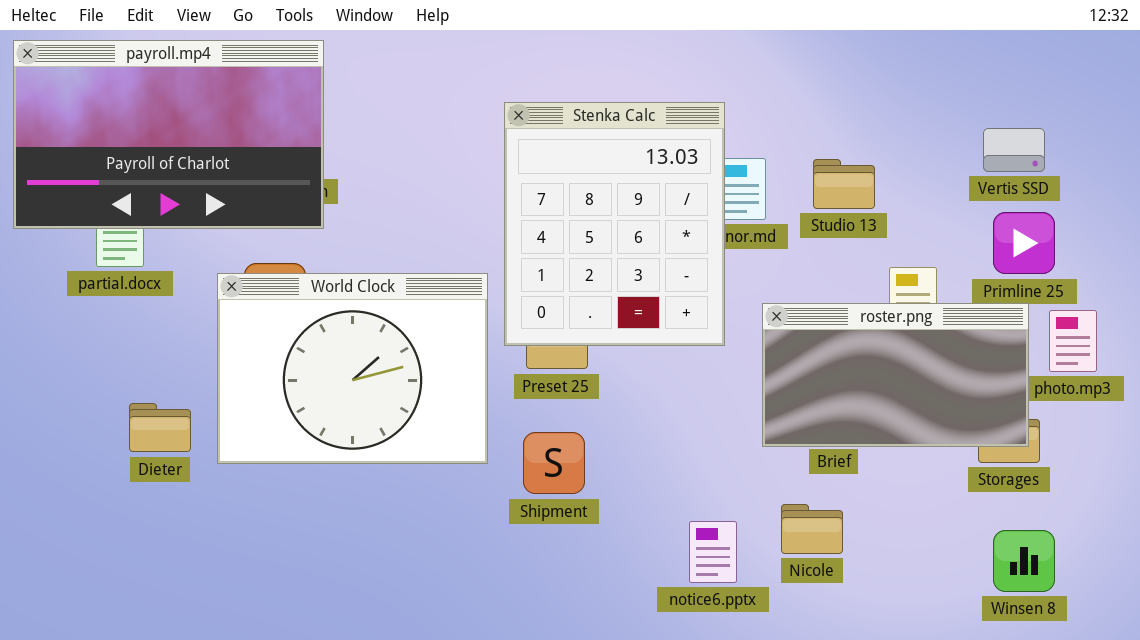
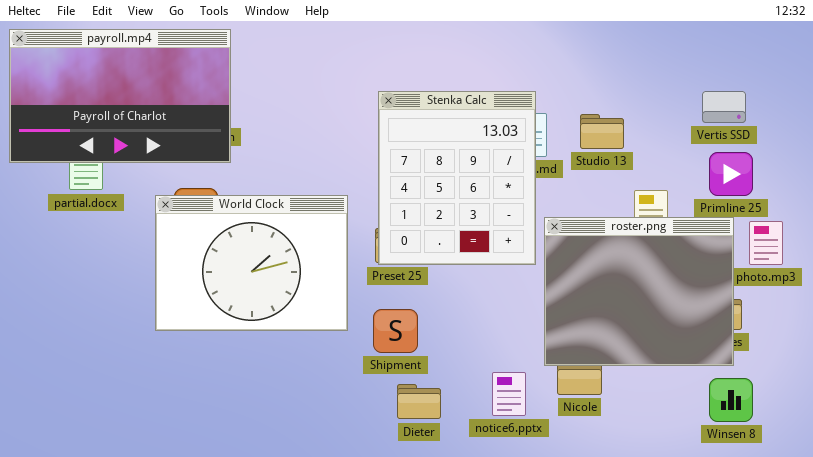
Stenka Calc: [504,102,725,346] -> [378,91,536,265], moved
roster.png: [762,303,1029,447] -> [544,217,734,366], resized
Dieter: [129,403,191,452] -> [397,384,441,419], moved

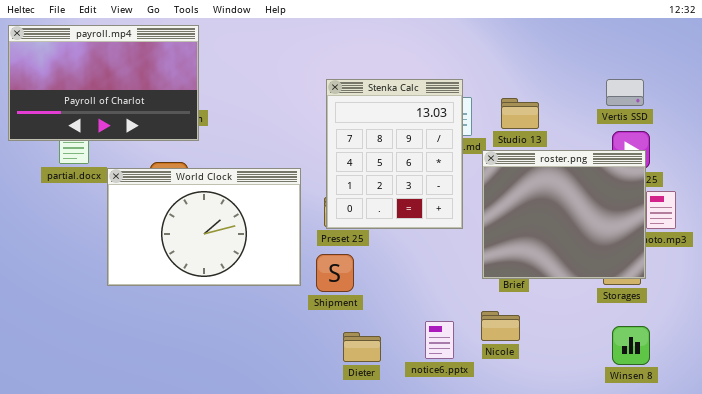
World Clock: [155,195,348,331] -> [107,168,301,286], resized
roster.png: [544,217,734,366] -> [482,150,646,279], moved
Shipment: [373,309,418,353] -> [316,254,354,292], moved

